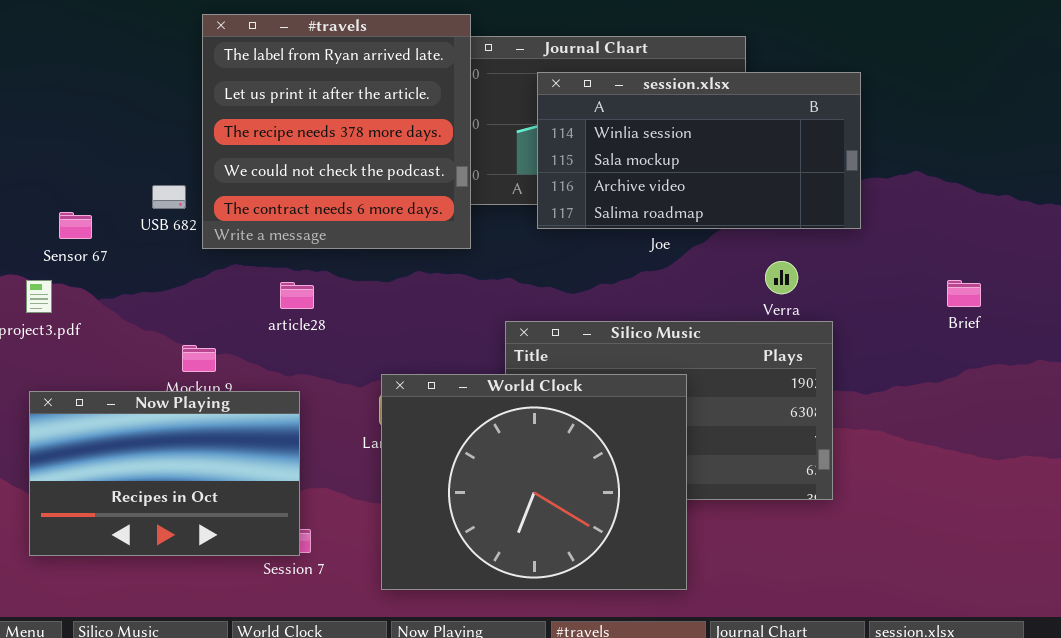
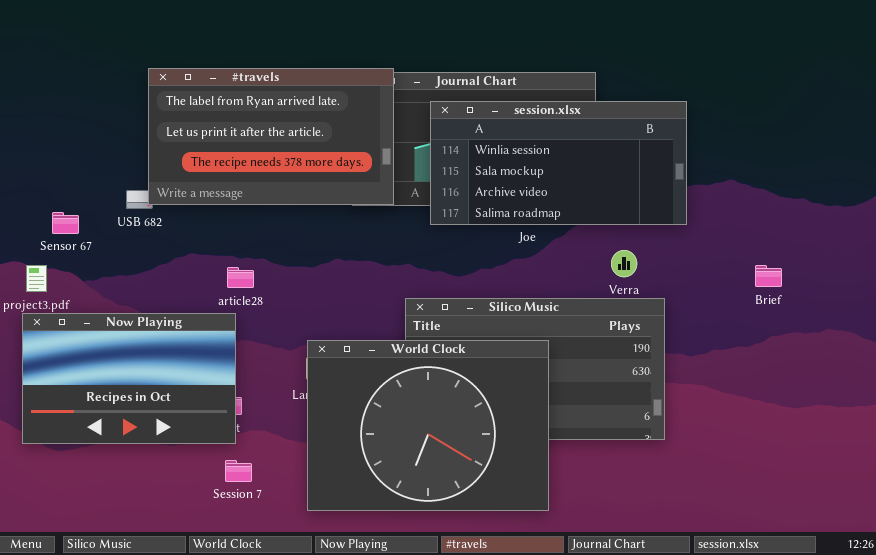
#travels: [202,14,471,249] -> [148,68,394,205], moved, resized
Now Playing: [29,391,300,556] -> [22,313,236,444], moved

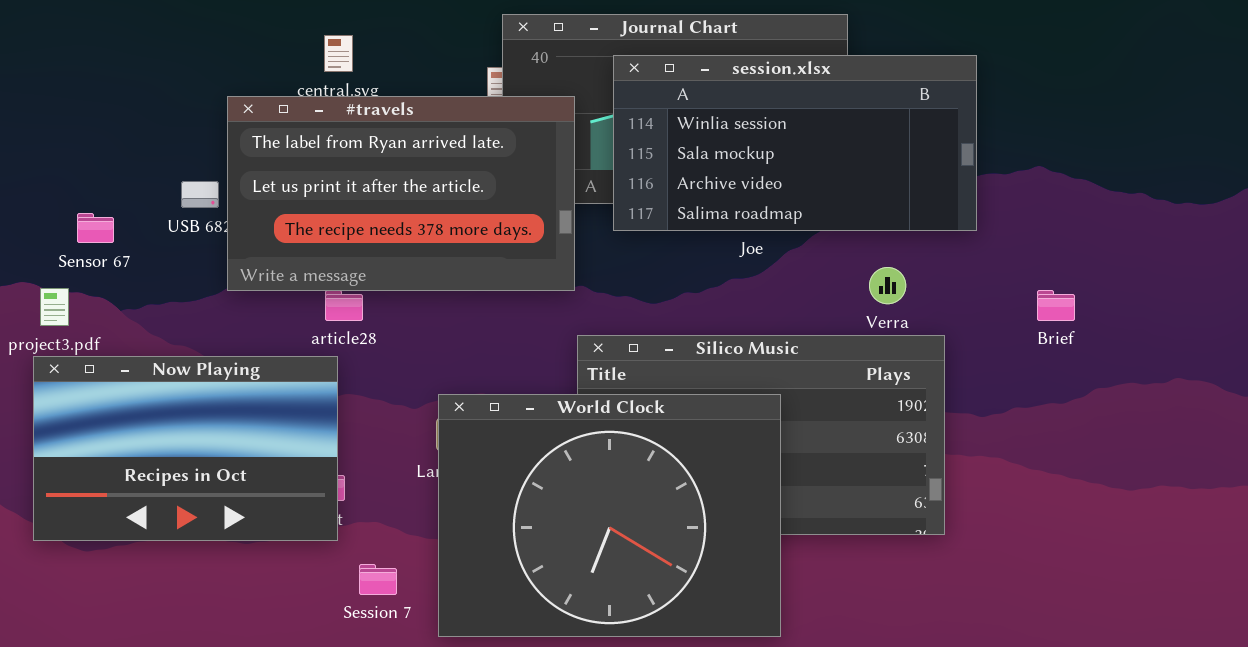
#travels: [148,68,394,205] -> [227,96,575,291], moved
Brief: [755,265,782,287] -> [1037,290,1075,321], moved
Session 7: [225,460,252,482] -> [359,564,397,595], moved

